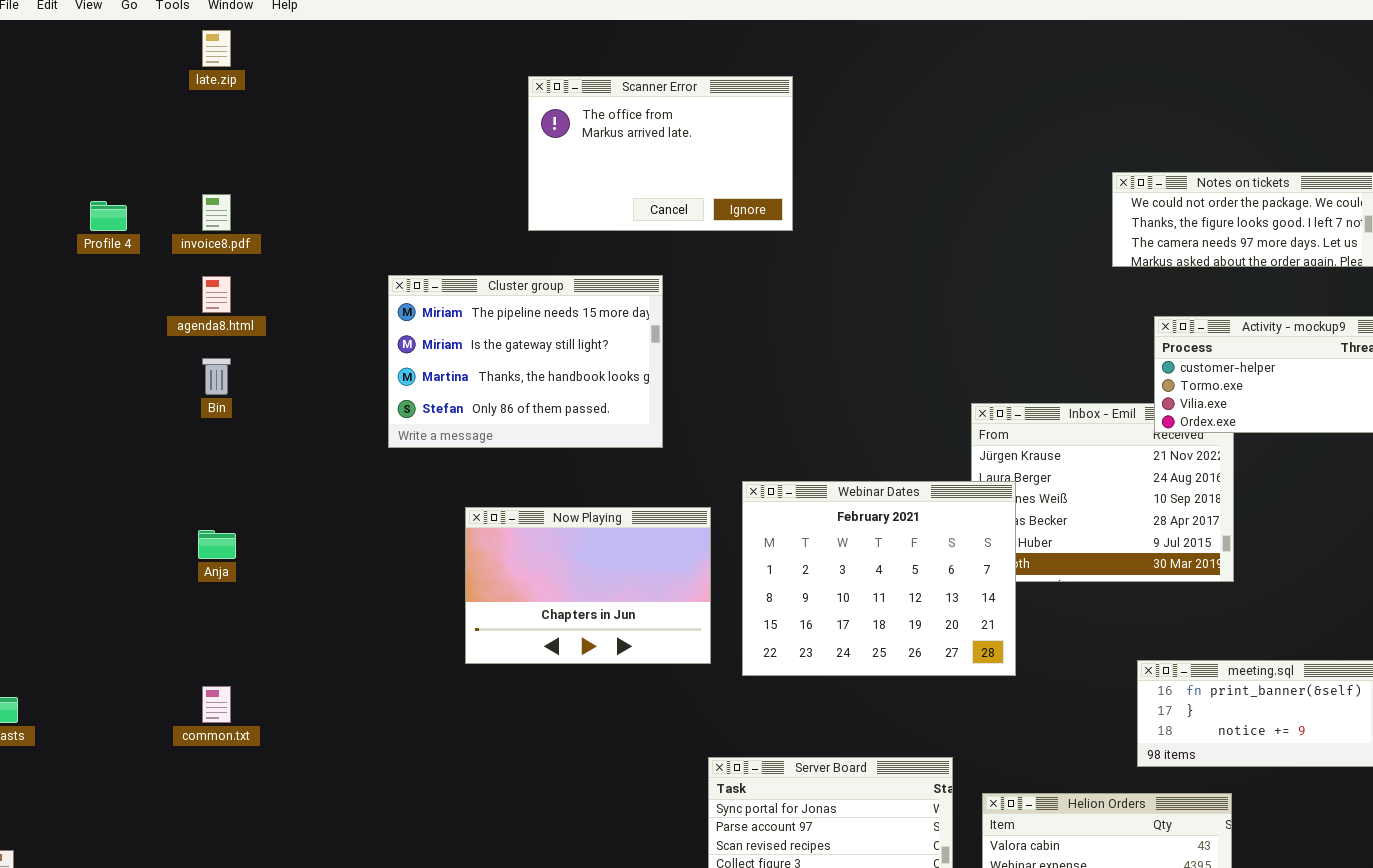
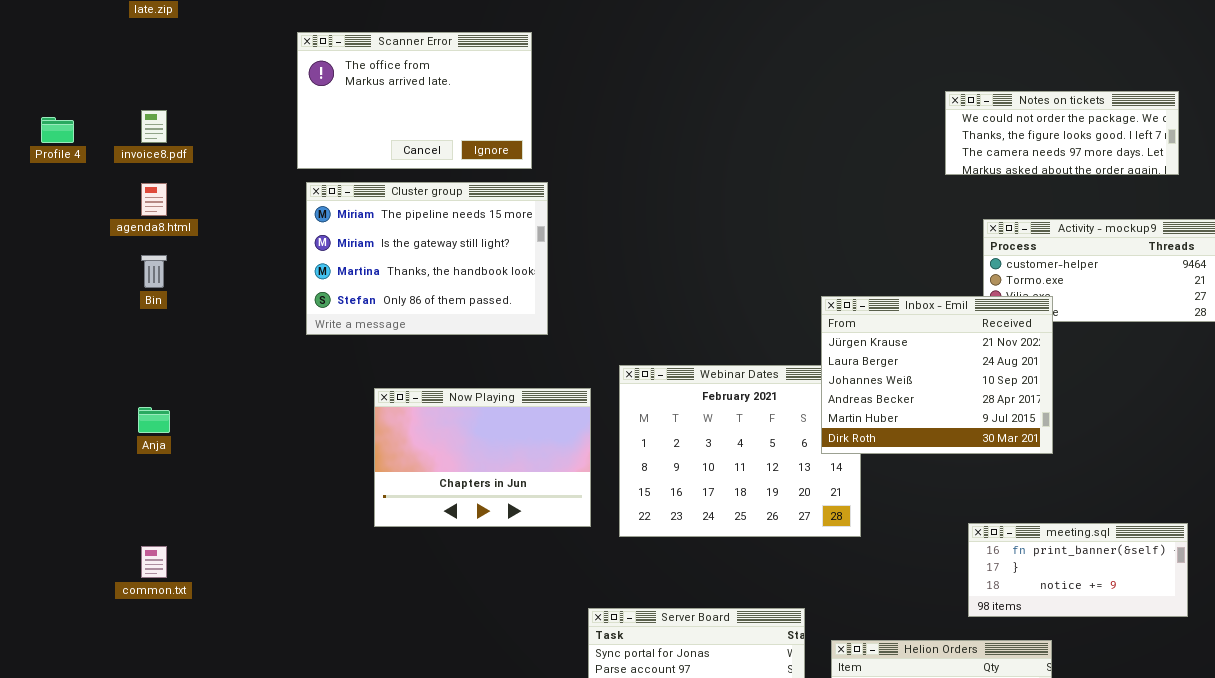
Scanner Error: [528,76,793,231] -> [297,32,532,169], moved
Inbox - Emil: [971,403,1234,582] -> [821,296,1053,454], raised

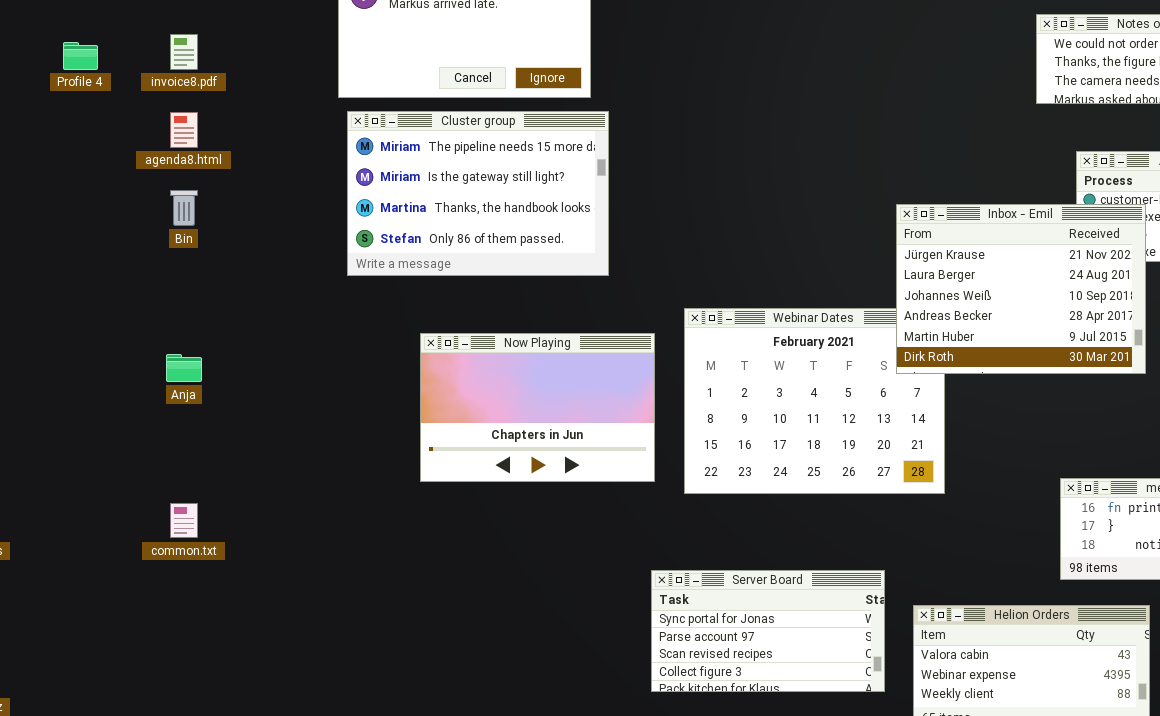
Inbox - Emil: [821,296,1053,454] -> [896,204,1146,374], moved

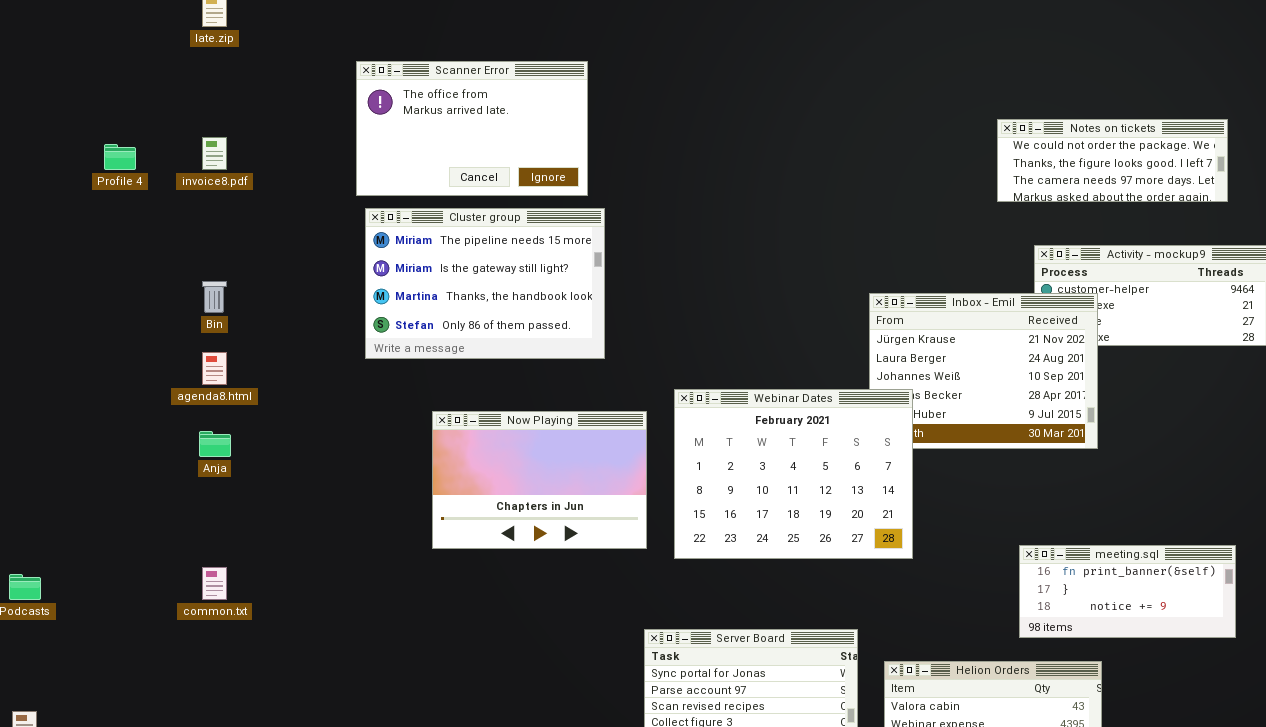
agenda8.html: [170,112,198,148] -> [202,352,227,385], moved
Webinar Dates: [684,308,945,494] -> [674,389,913,559], raised

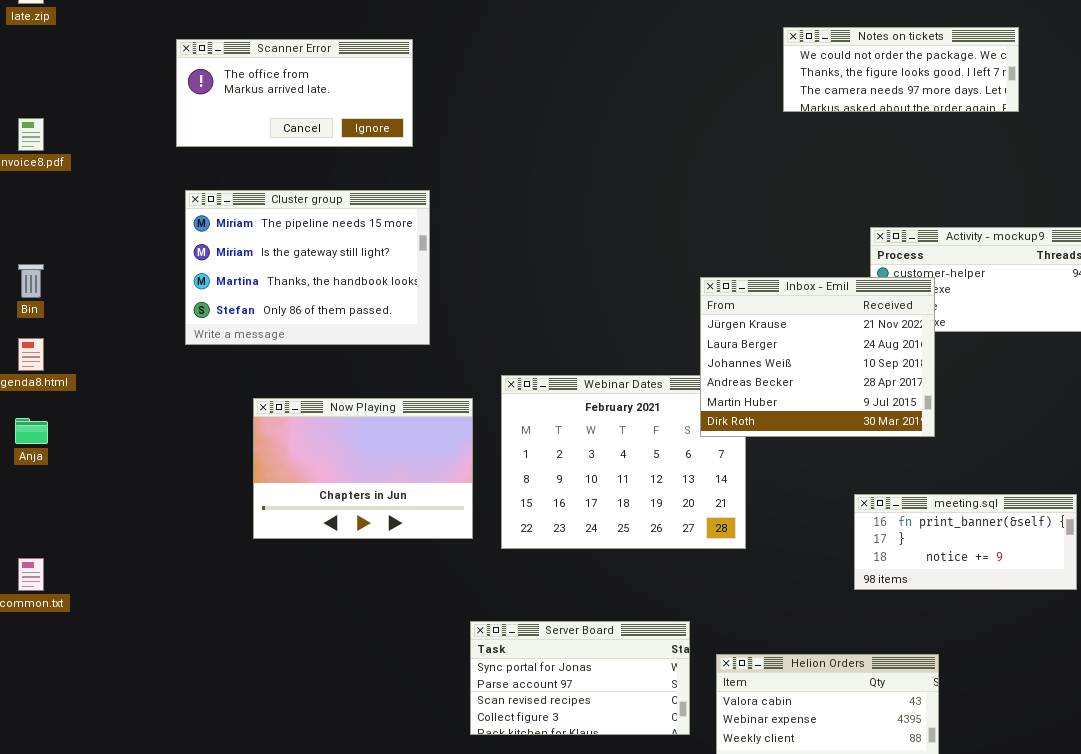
Scanner Error: [356,61,588,196] -> [176,39,413,147], resized
Notes on tickets: [997,119,1228,202] -> [783,27,1019,112], moved
Inbox - Emil: [869,293,1098,449] -> [700,277,935,437], raised
meeting.sql: [1019,545,1236,638] -> [854,494,1077,590], moved

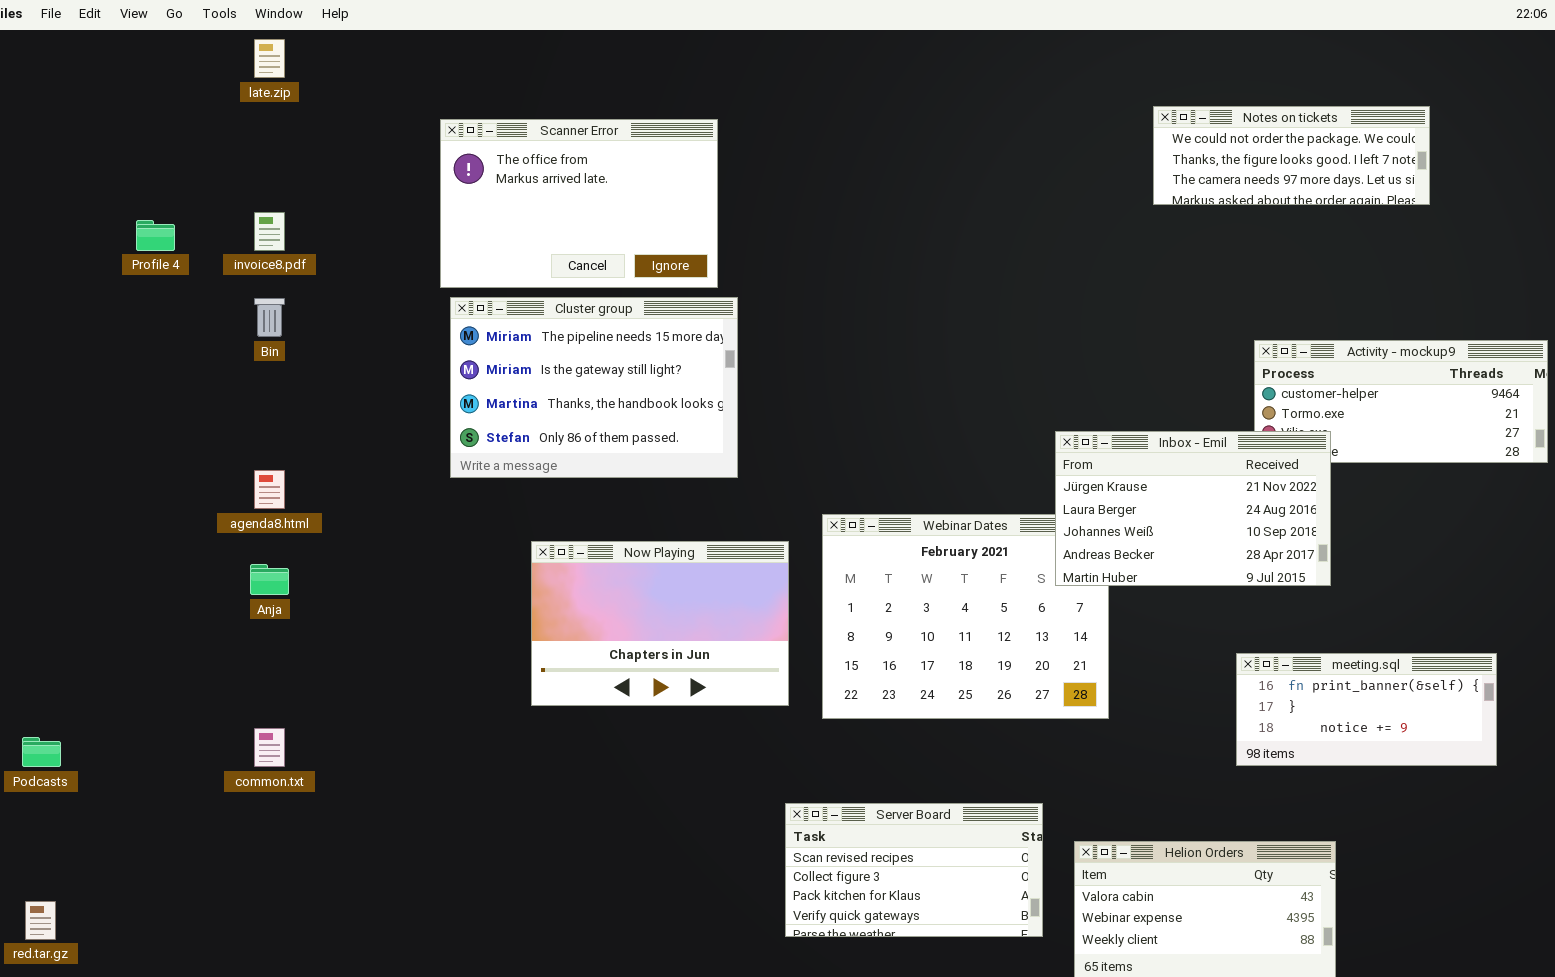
Scanner Error: [176,39,413,147] -> [440,119,718,288], resized
Bin: [18,264,44,298] -> [254,298,285,337], moved
Inbox - Emil: [700,277,935,437] -> [1055,431,1331,586], resized
Server Board: [470,621,690,735] -> [785,803,1043,937], scrolled down 2 rows

